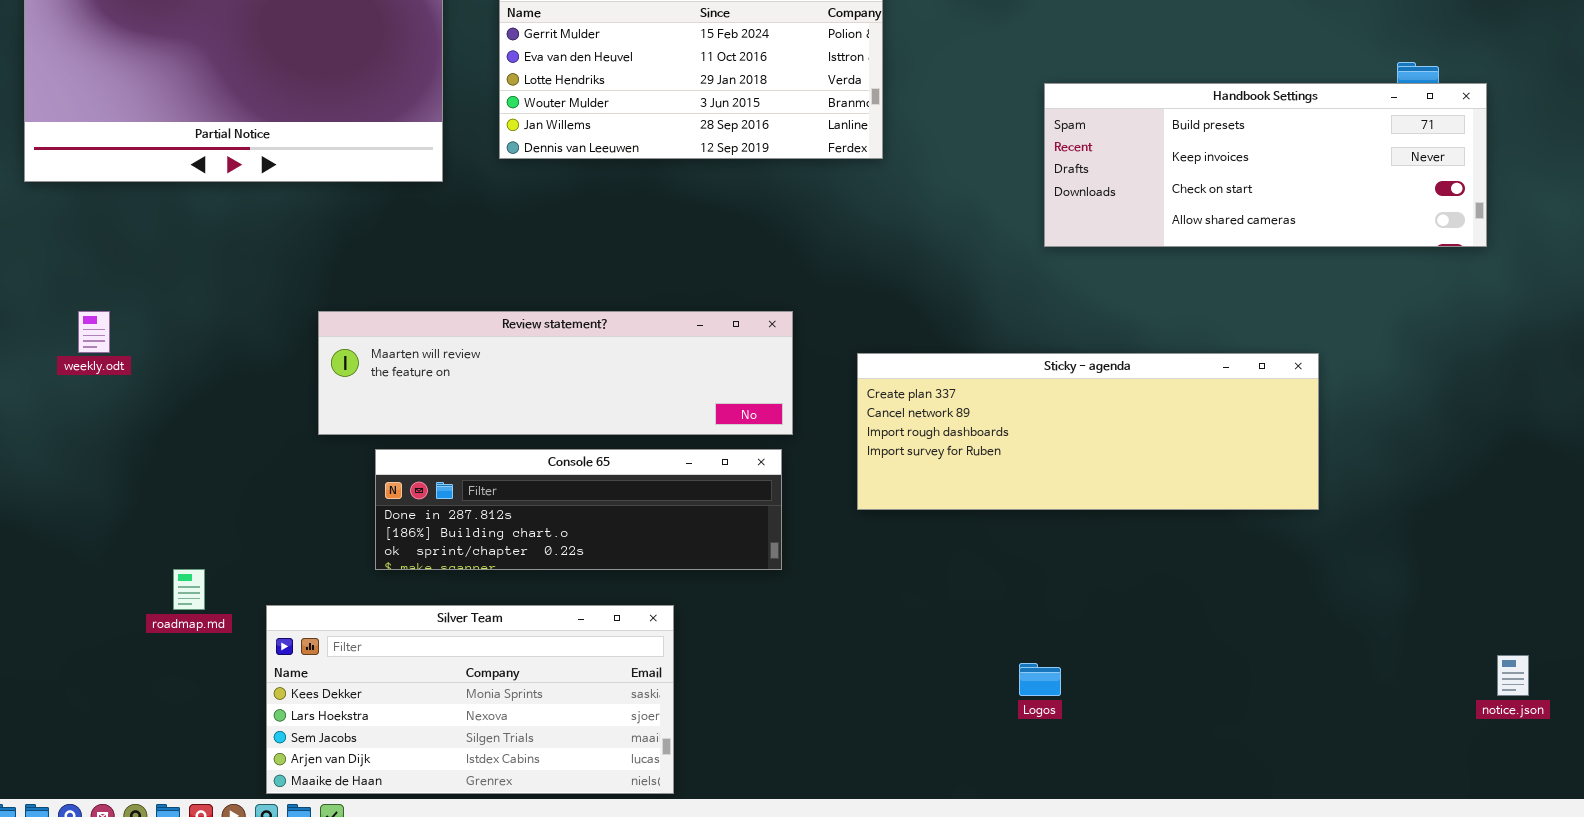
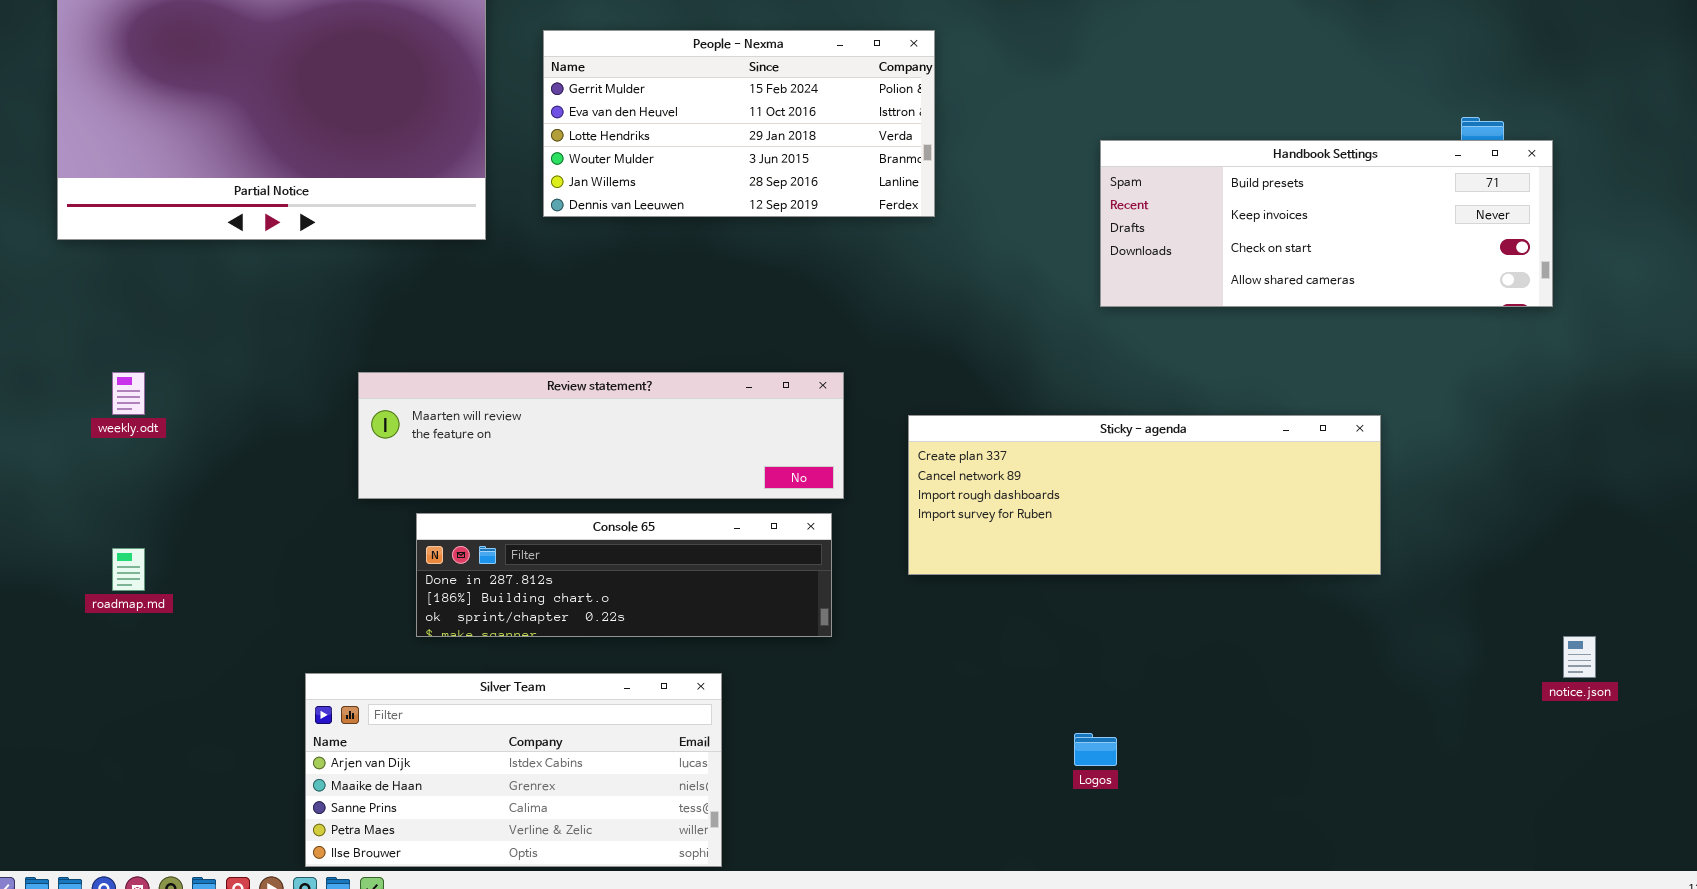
roadmap.md: [173,569,205,610] -> [112,548,145,591], moved
Silver Team: [266,605,674,794] -> [305,673,722,867], scrolled down 3 rows
notice.json: [1497,655,1529,696] -> [1563,636,1596,678], moved

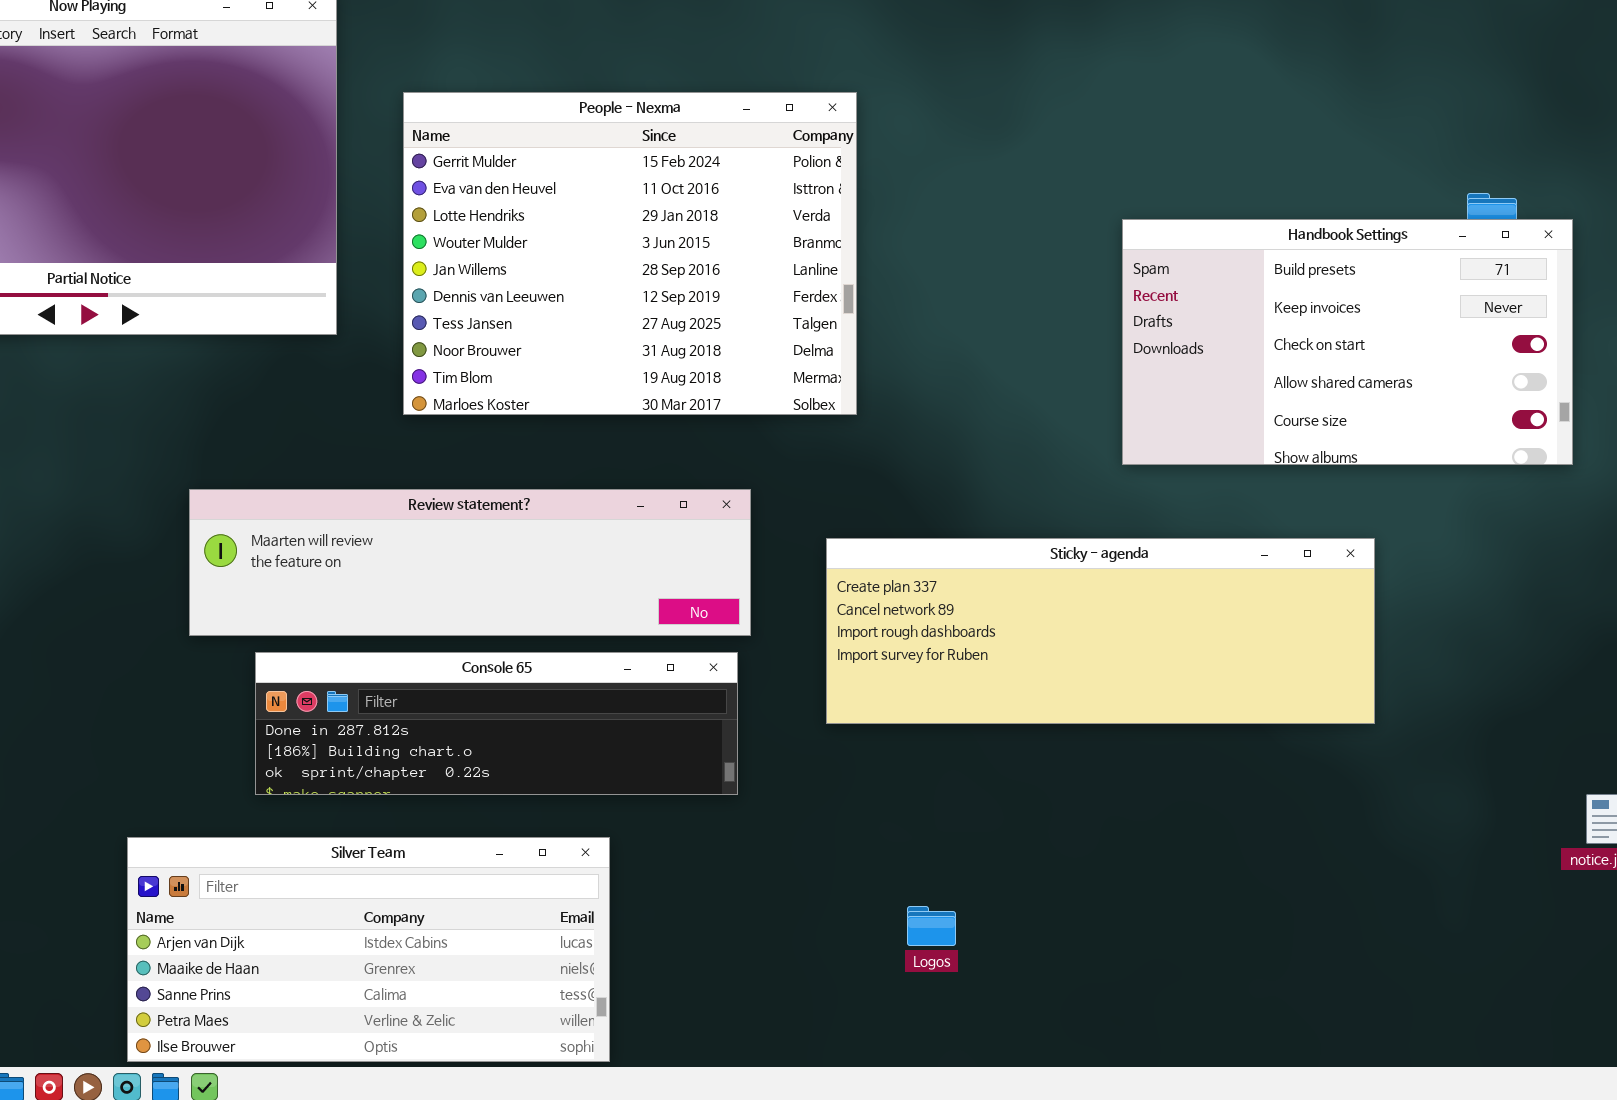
People - Nexma: [543,30,935,217] -> [403,92,857,415], resized
Handbook Settings: [1100,140,1553,307] -> [1122,219,1573,465], resized
Logos: [1074,733,1117,766] -> [907,906,956,946], moved

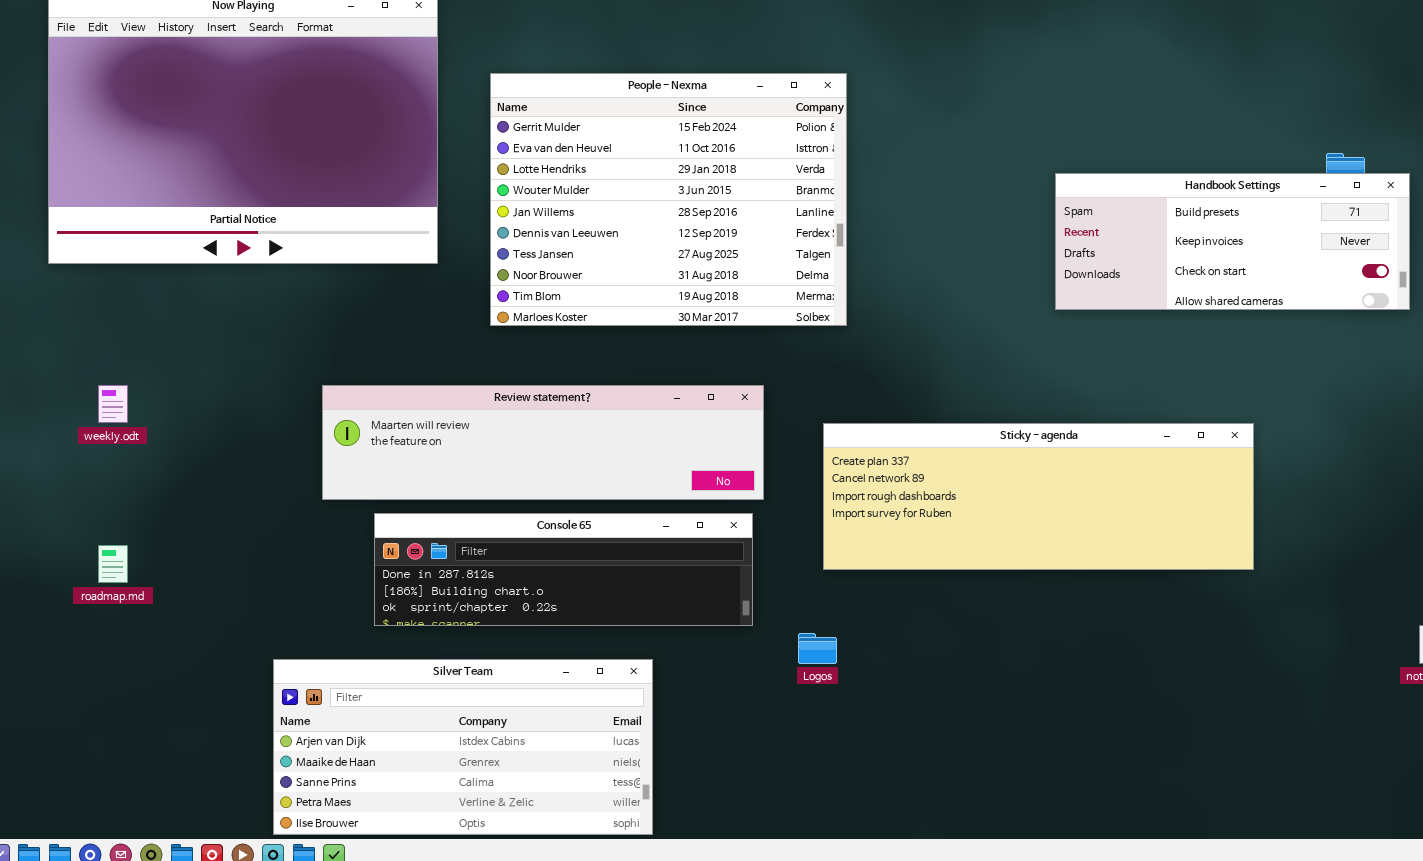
Handbook Settings: [1122,219,1573,465] -> [1055,173,1410,310], resized
Logos: [907,906,956,946] -> [798,633,837,664], moved

